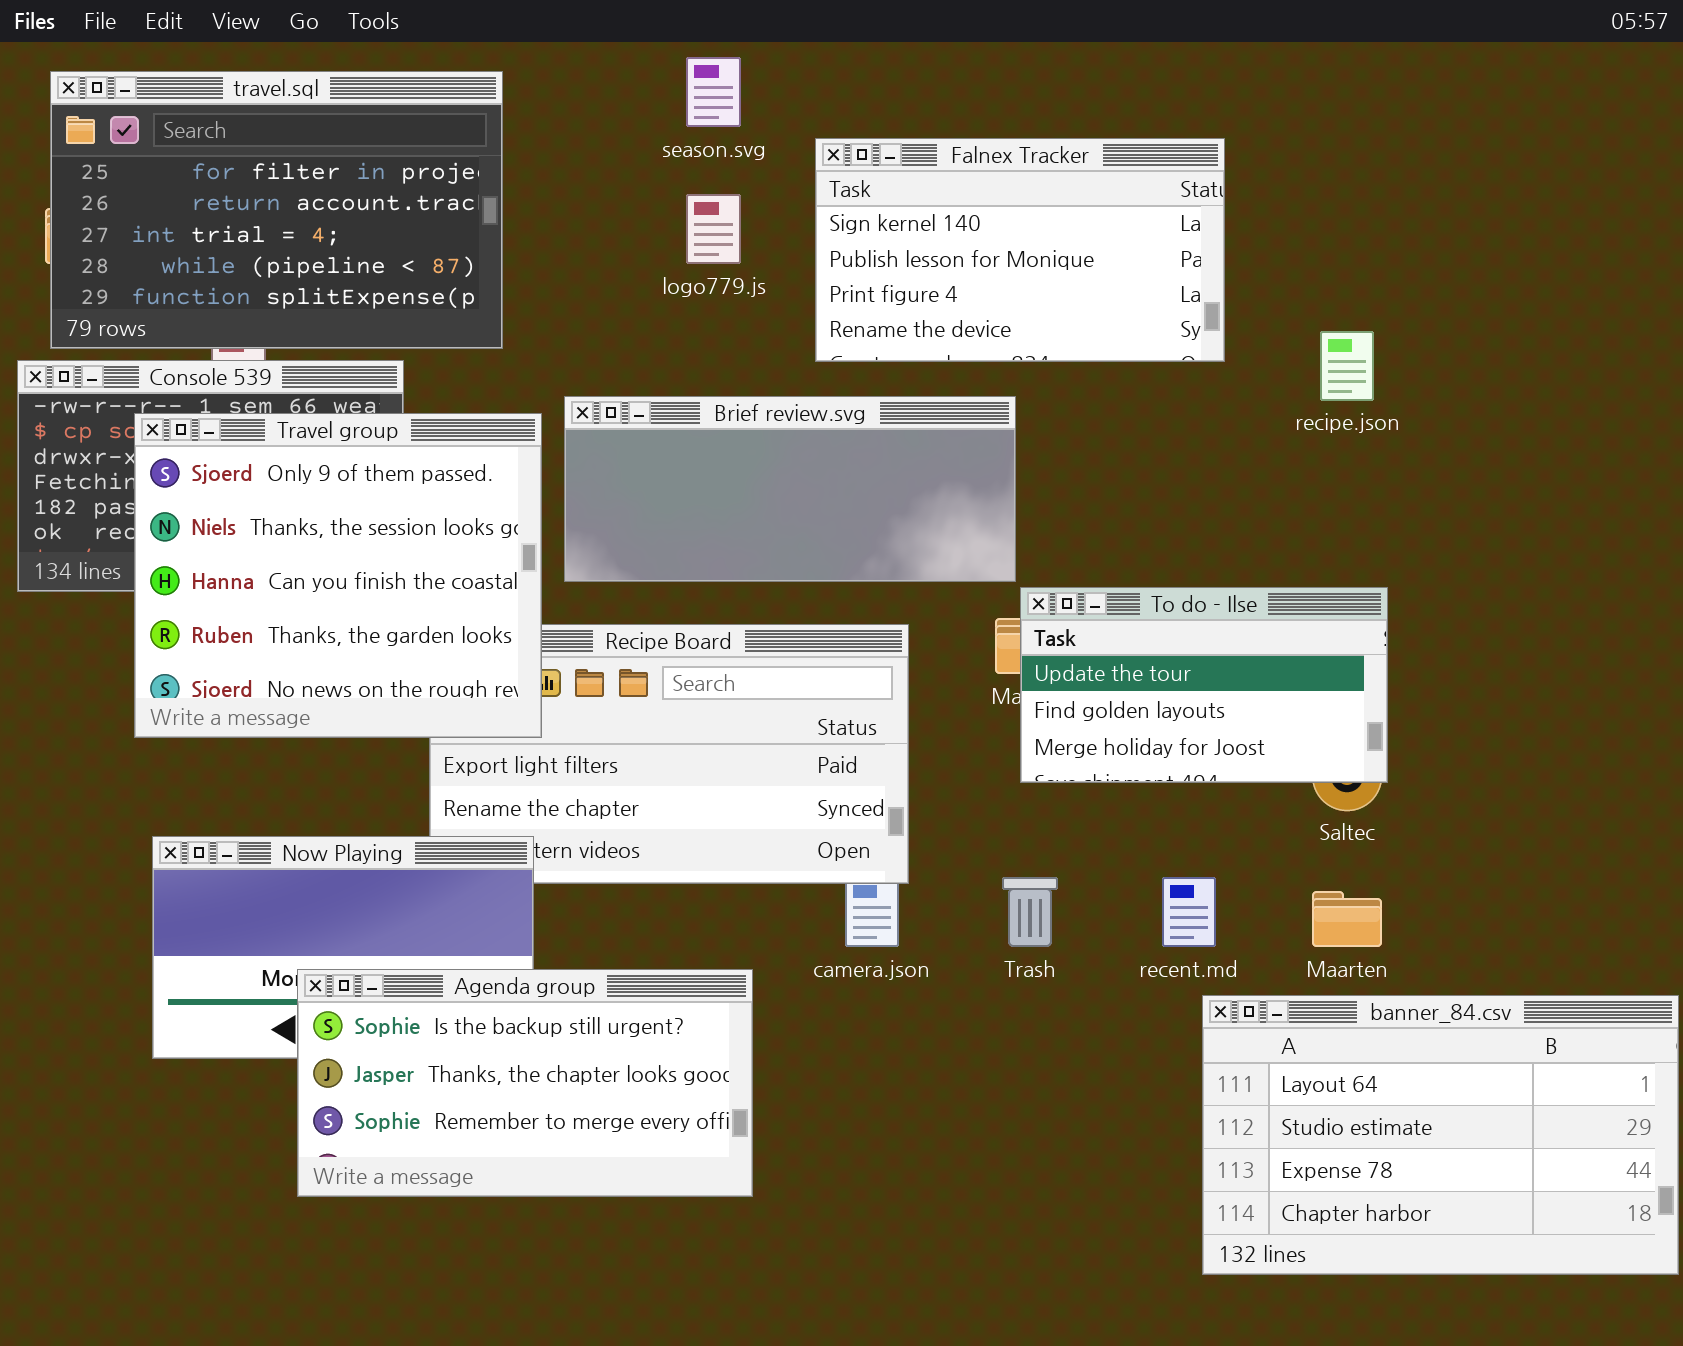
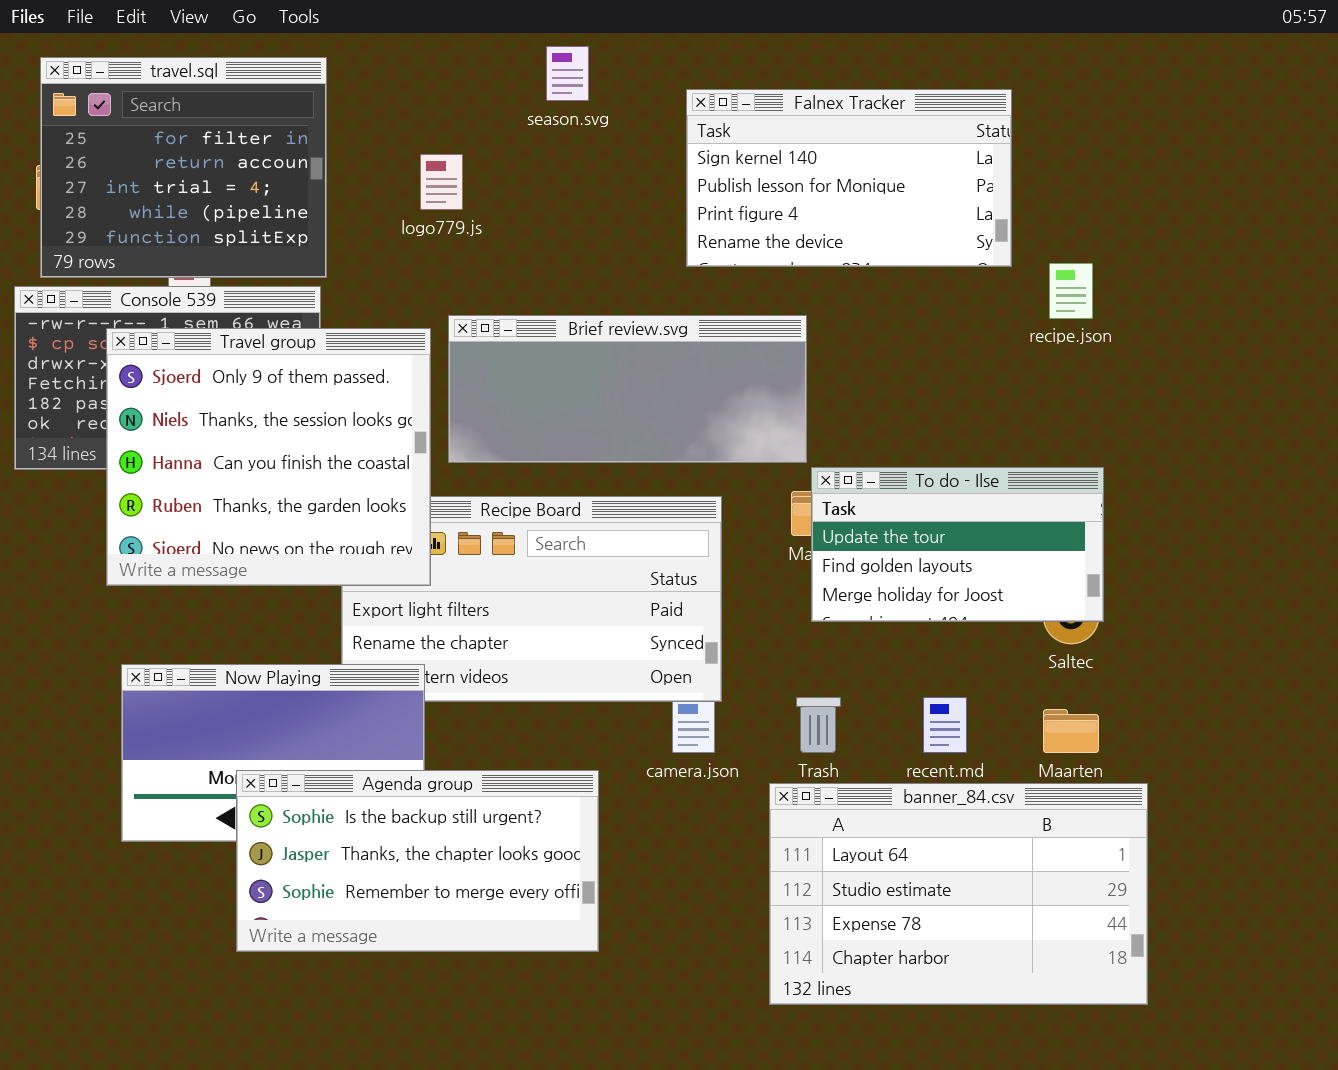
travel.sql: [50,71,503,349] -> [40,57,327,278], resized
Falnex Tracker: [815,138,1225,362] -> [686,89,1012,267], moved
logo779.js: [686,194,741,264] -> [420,154,463,210], moved
banner_84.csv: [1202,995,1679,1275] -> [769,783,1148,1005], moved

